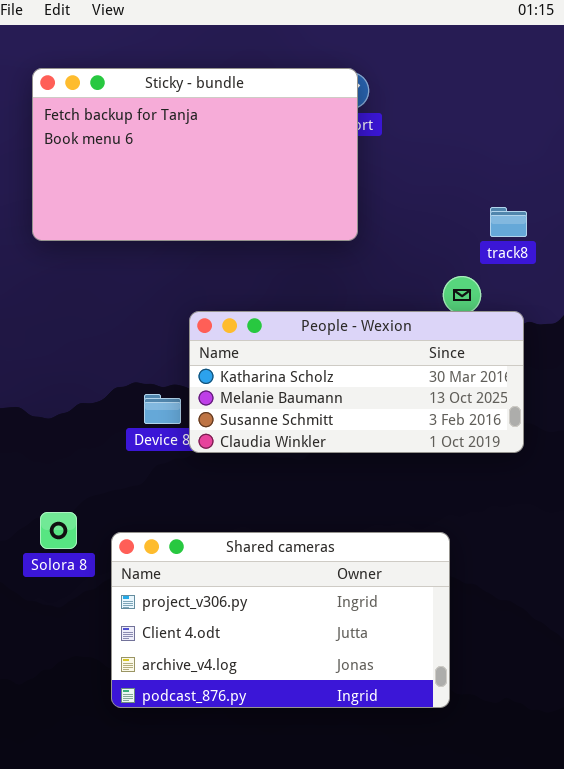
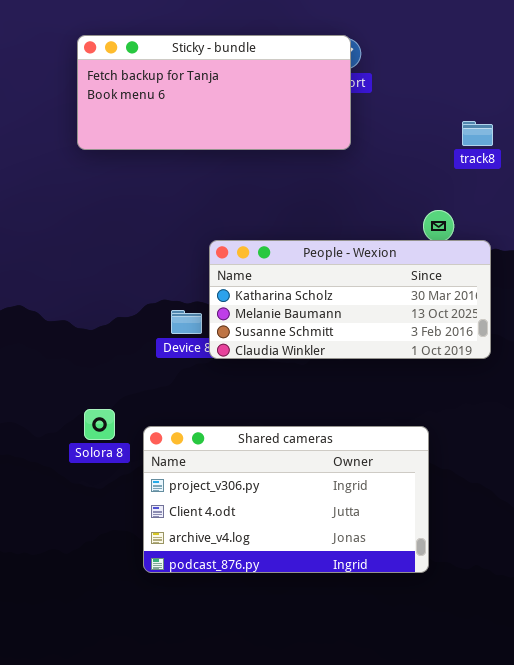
Sticky - bundle: [32,68,358,241] -> [77,35,351,150], resized
track8: [490,207,527,237] -> [462,121,493,146], moved

